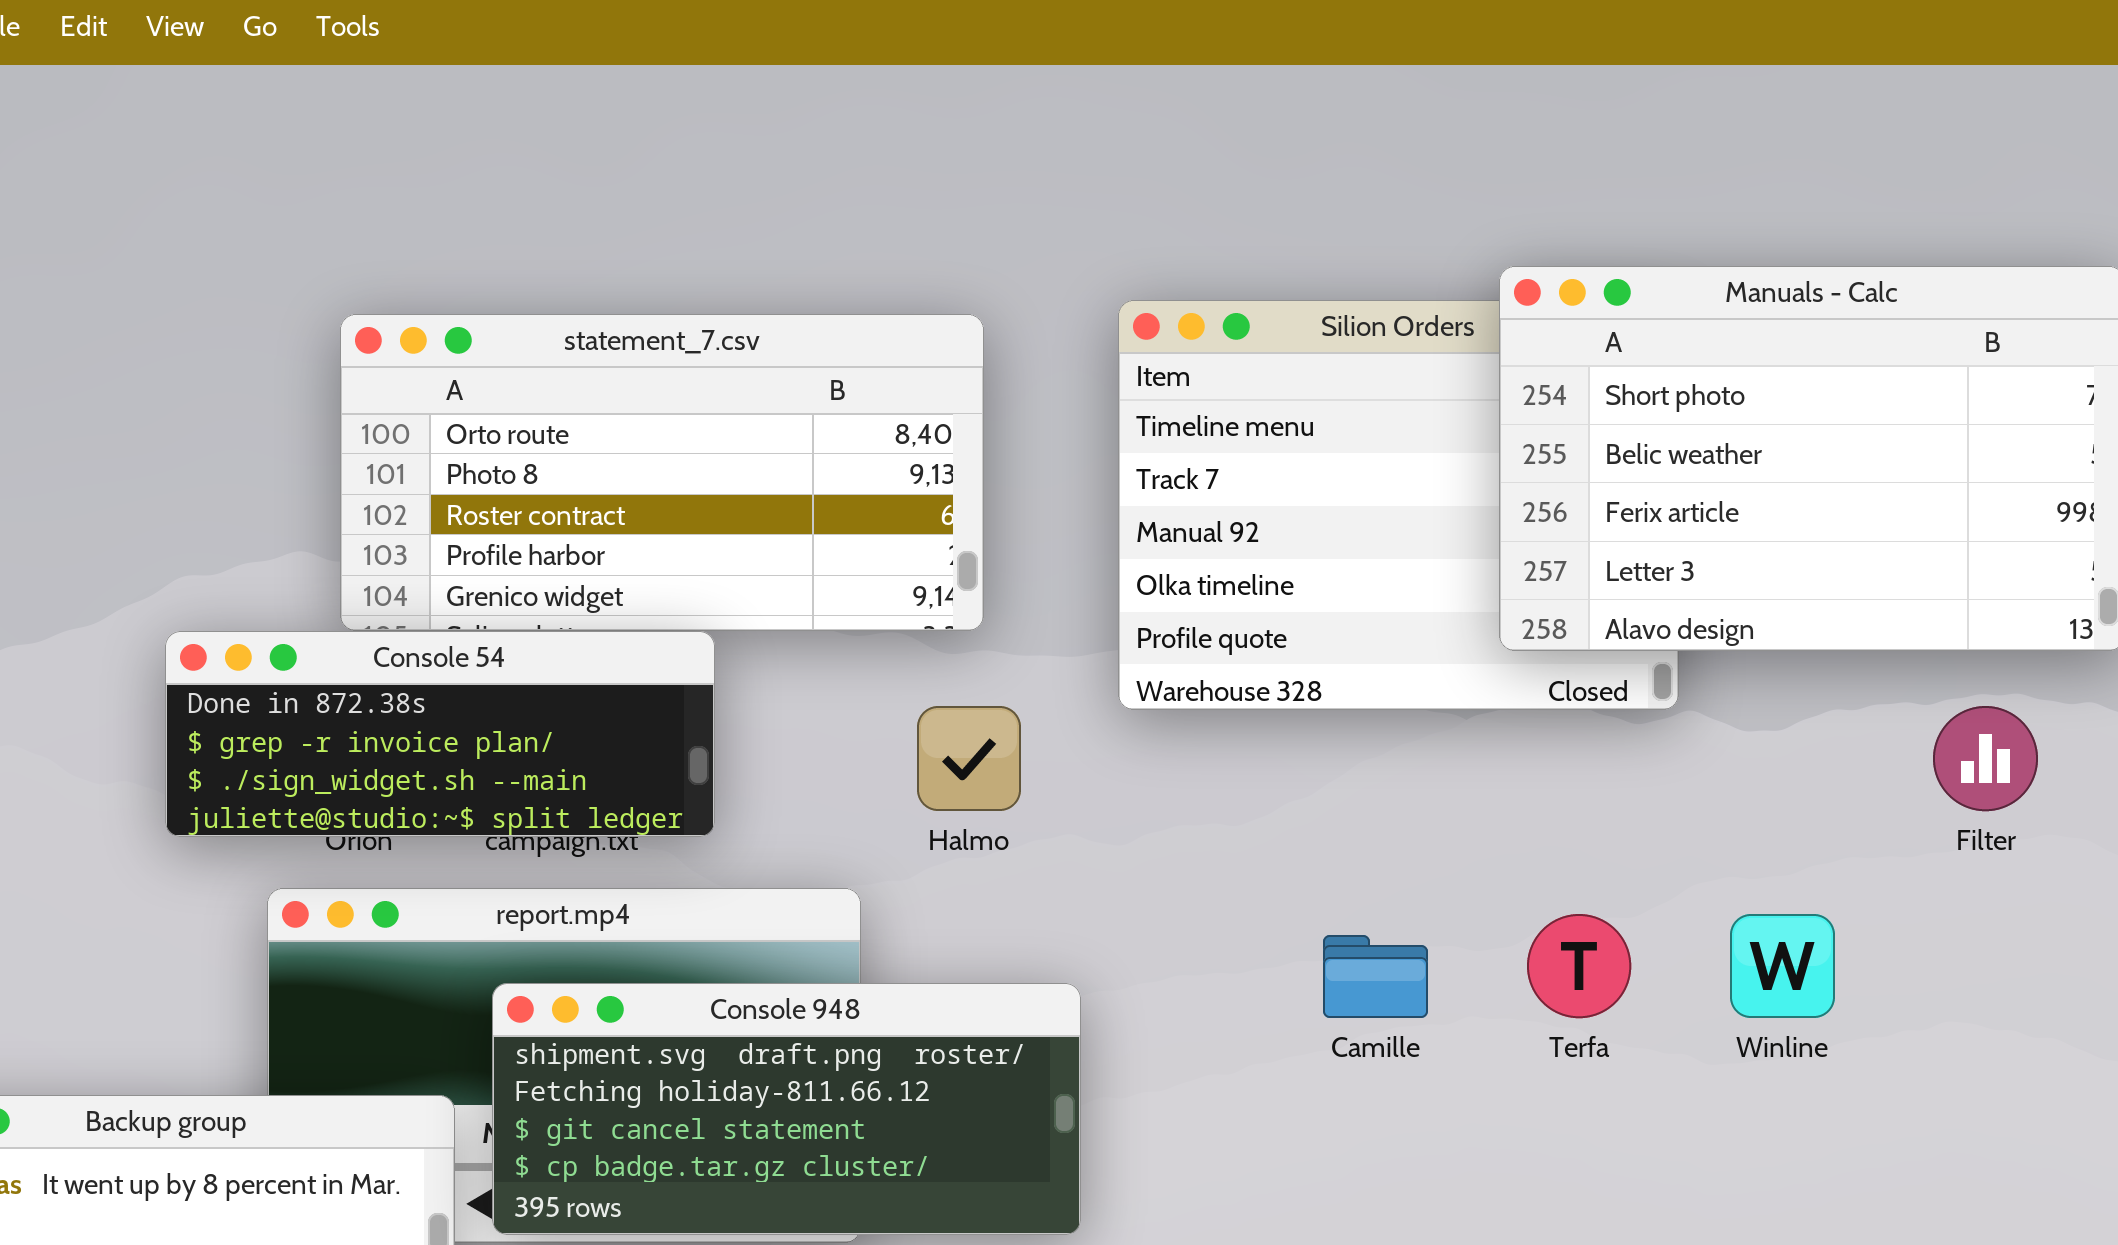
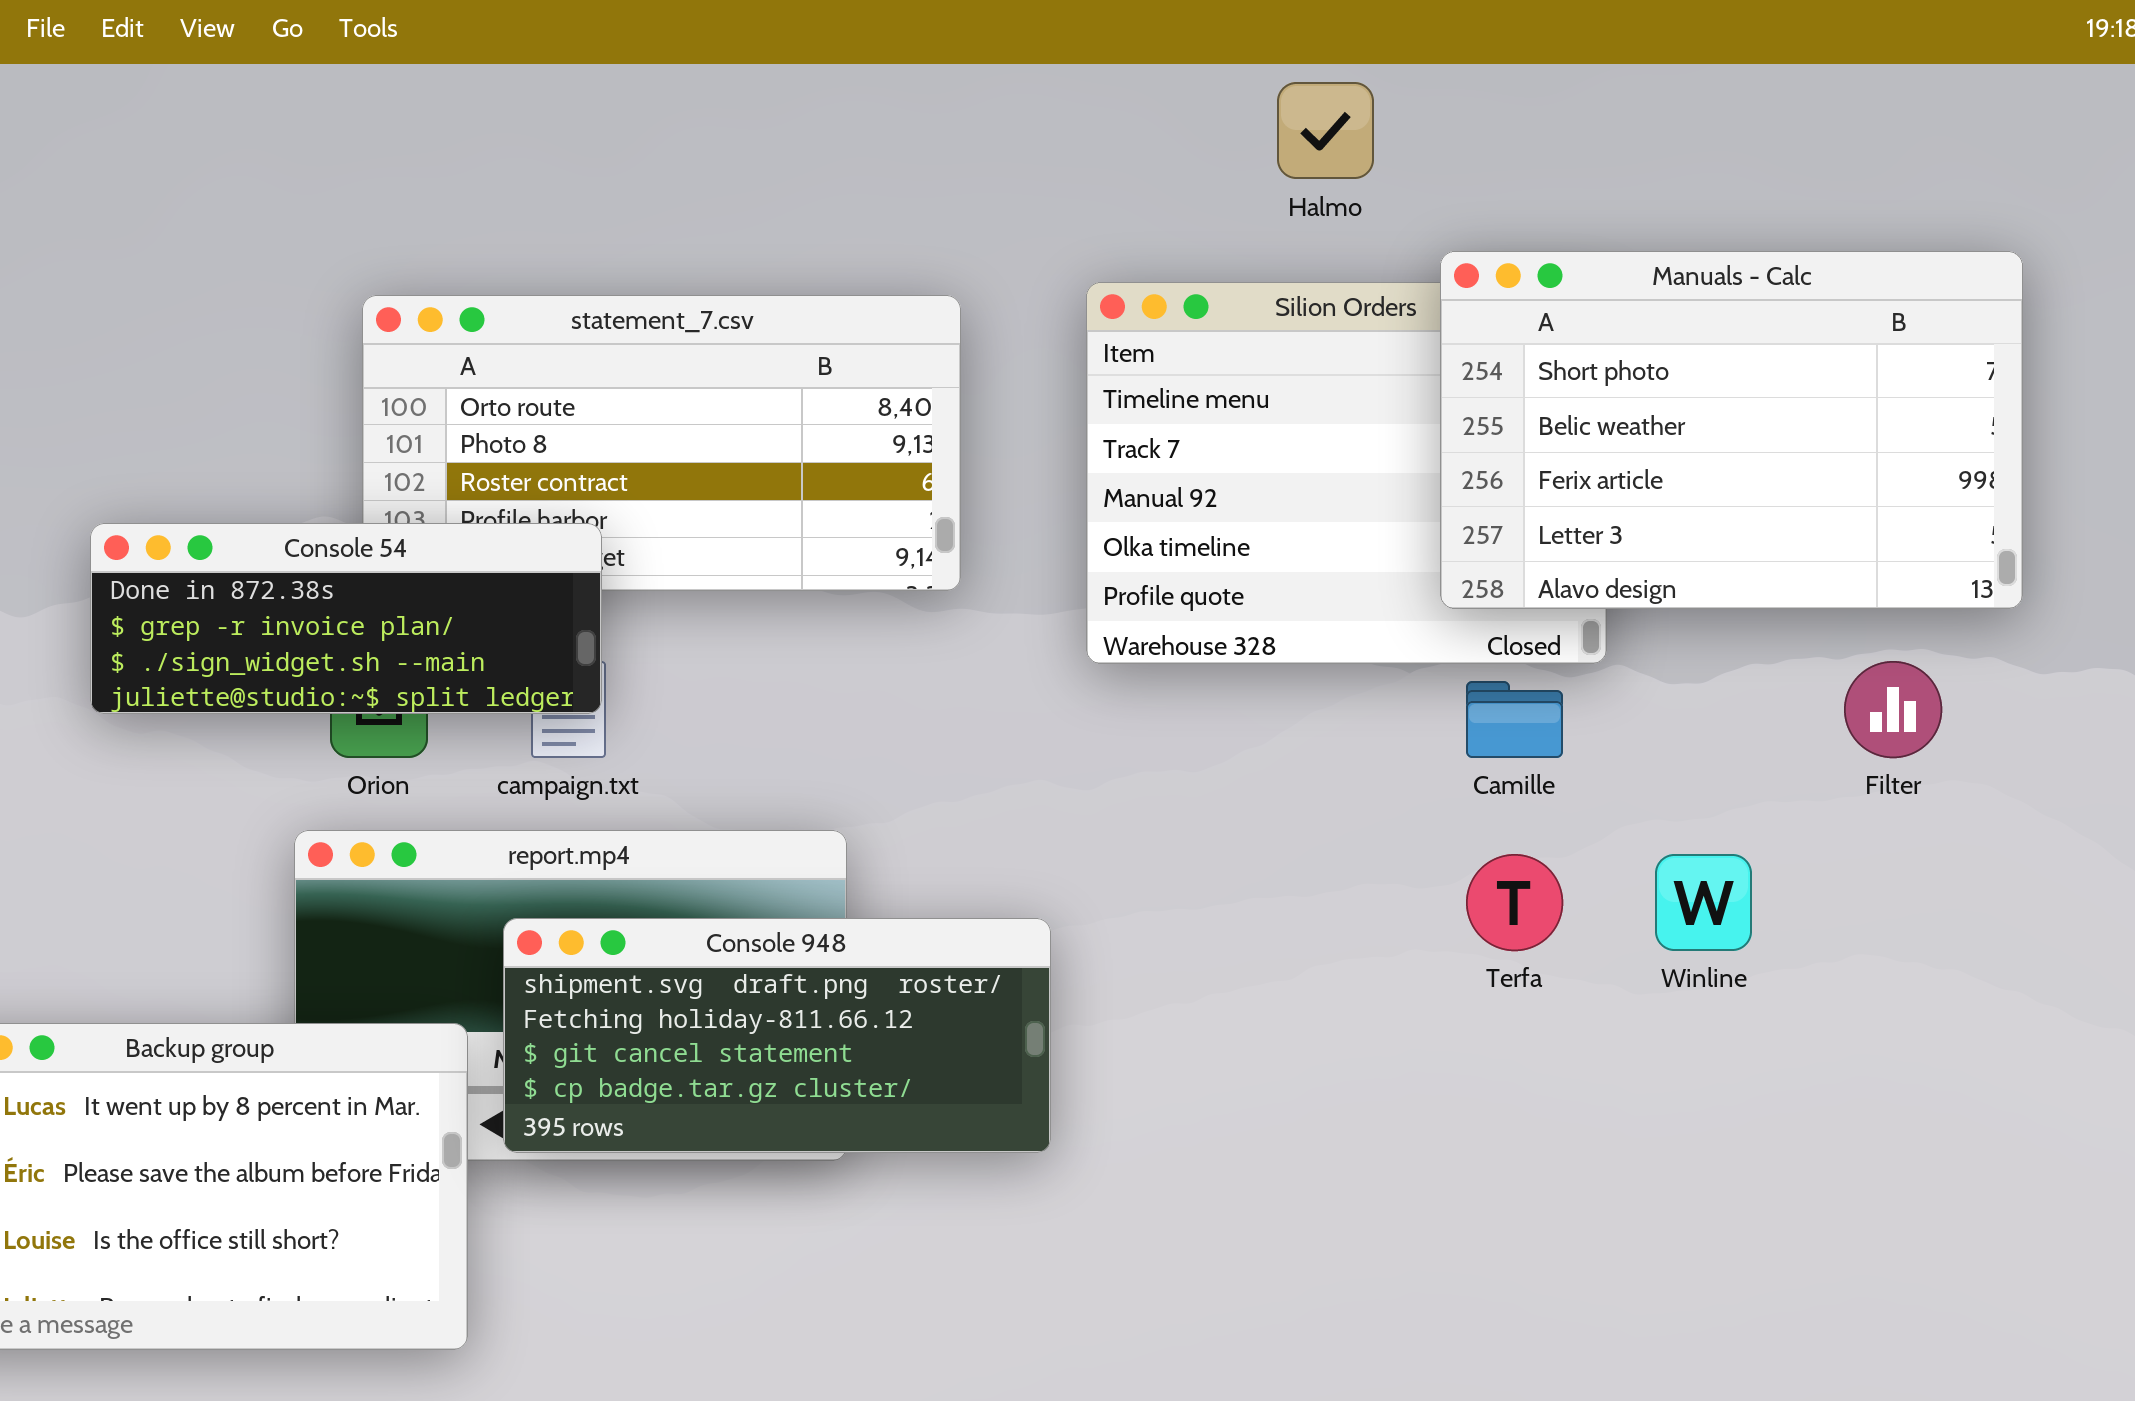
Console 54: [165,631,715,837] -> [90,523,602,714], moved
Halmo: [917,706,1021,811] -> [1277,82,1374,179], moved
Camille: [1323,935,1428,1018] -> [1466,681,1563,758], moved

